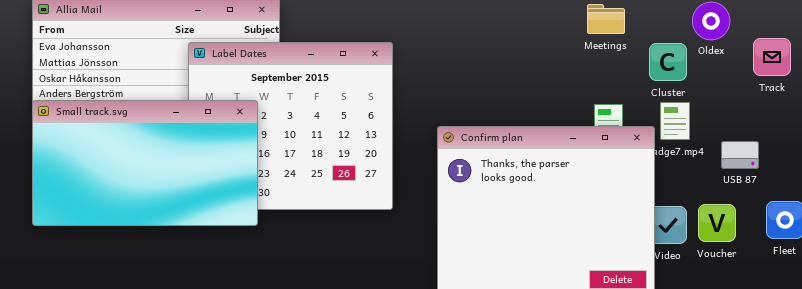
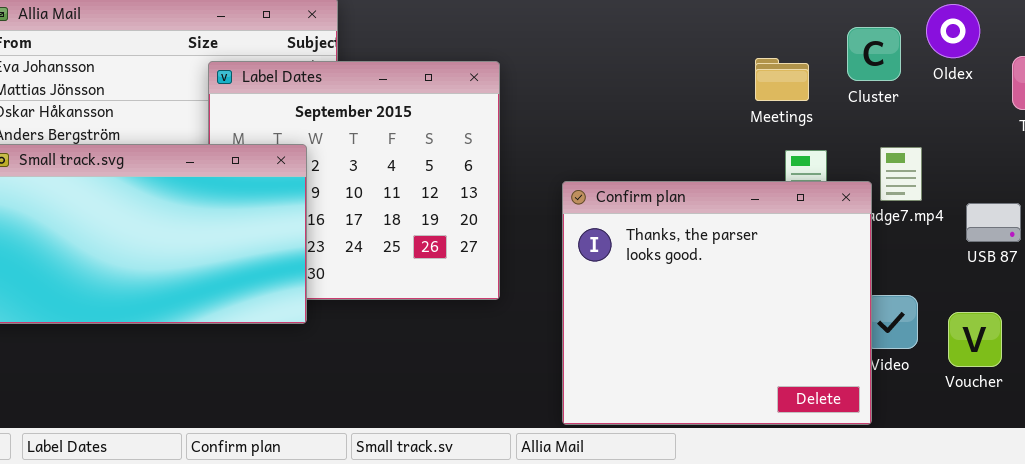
Meetings: [587,4,625,34] -> [755,58,809,101], moved
Cluster: [649,43,687,81] -> [847,27,901,81], moved
Voucher: [698,204,736,242] -> [948,312,1002,367], moved

